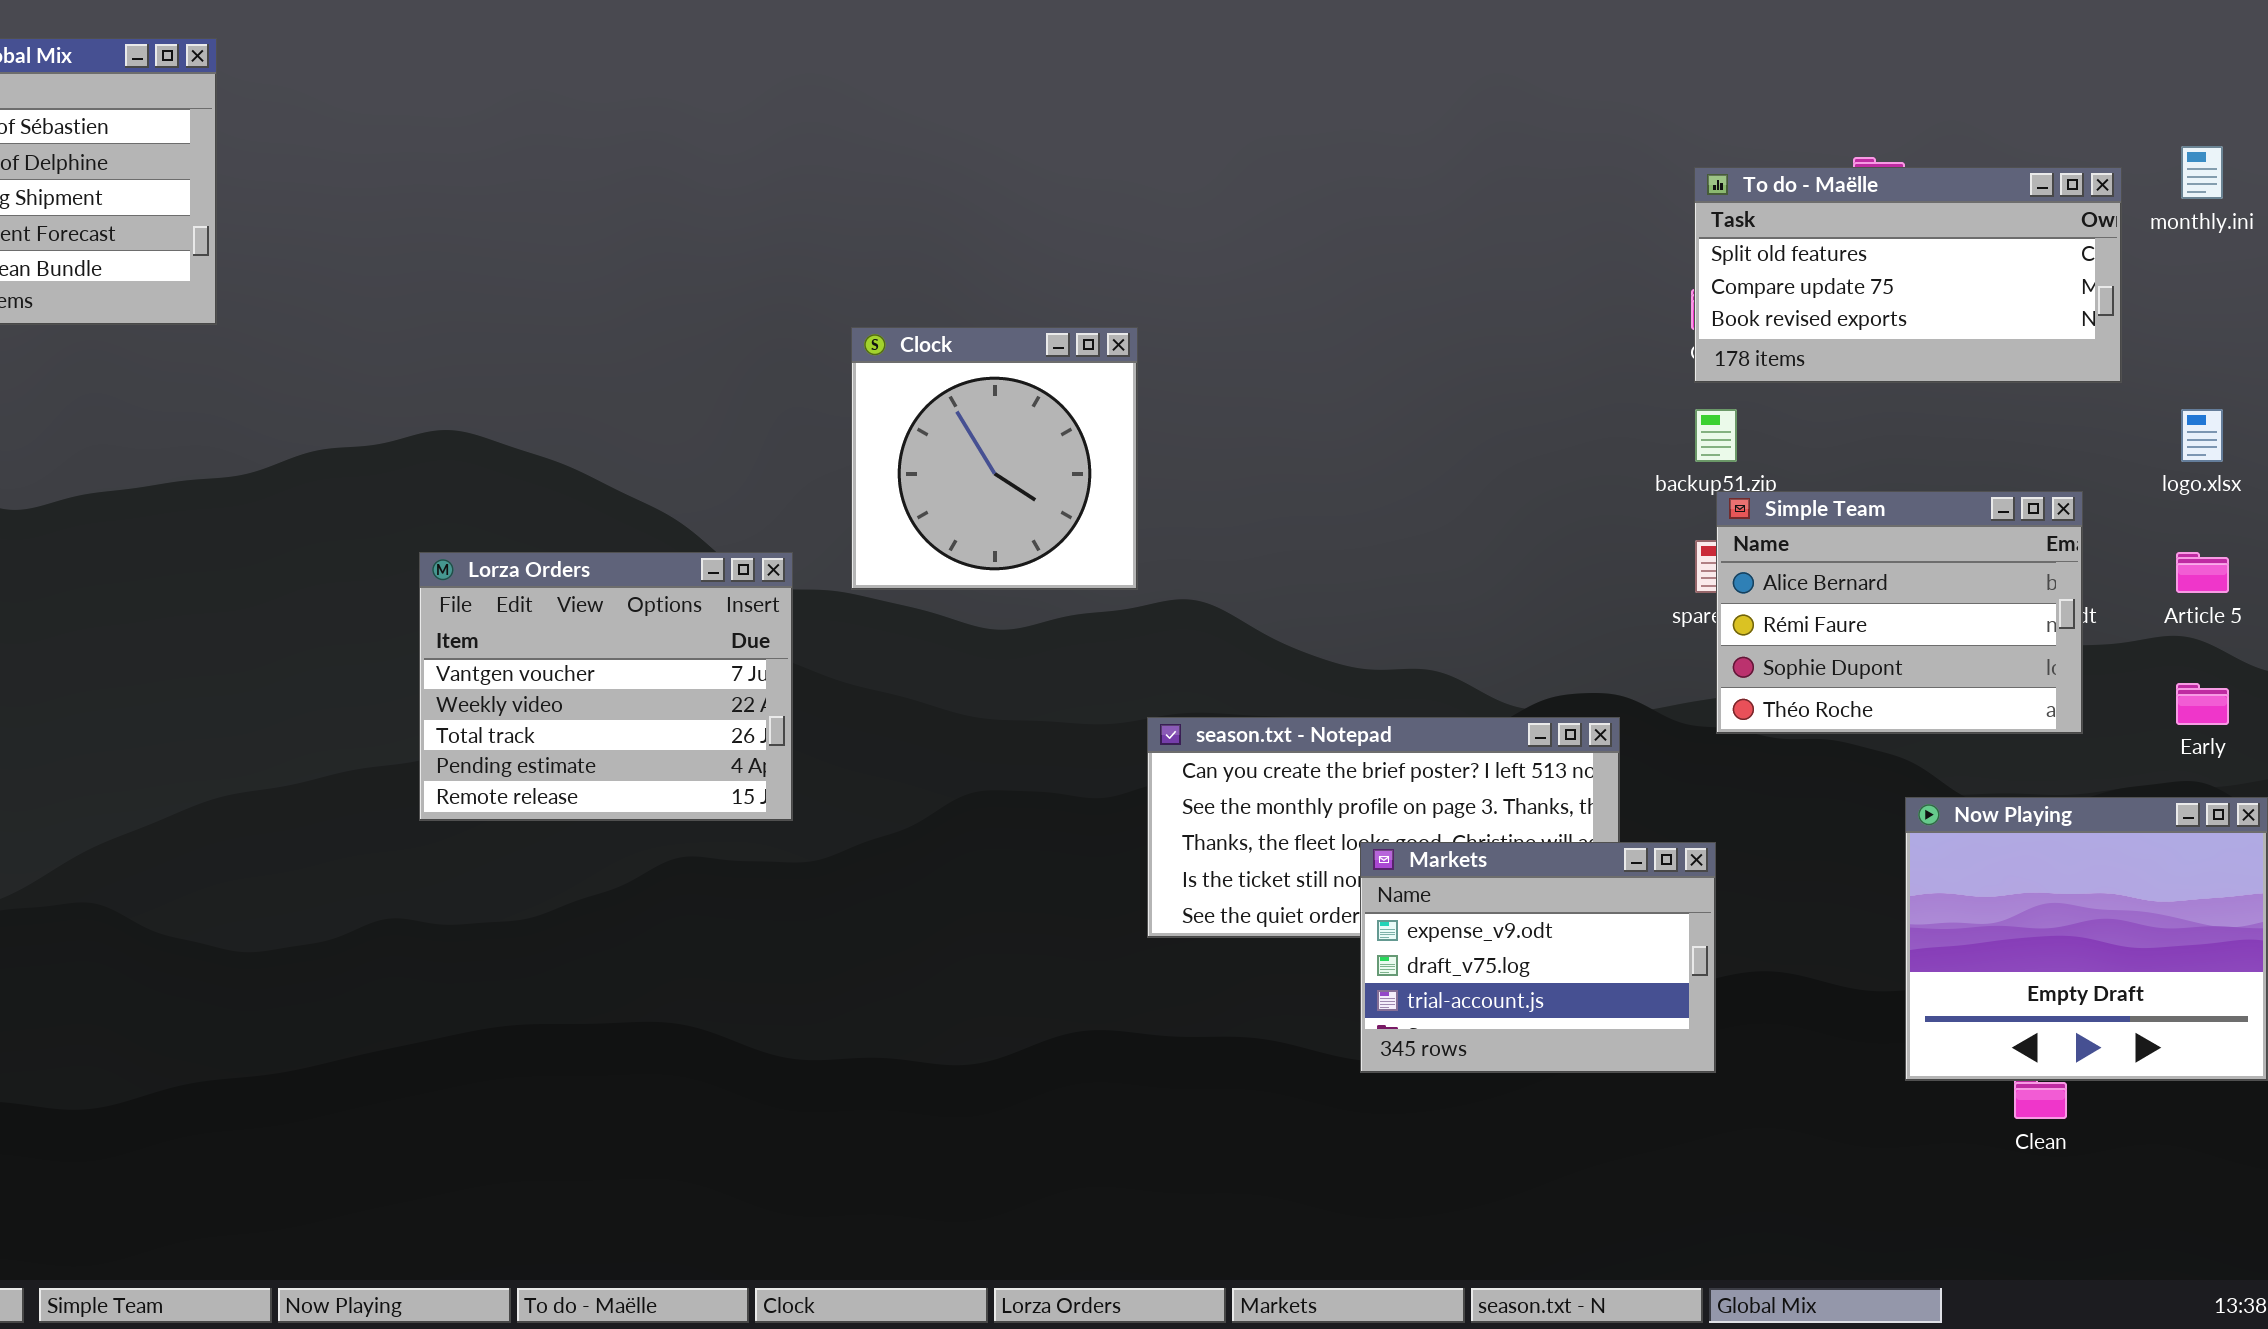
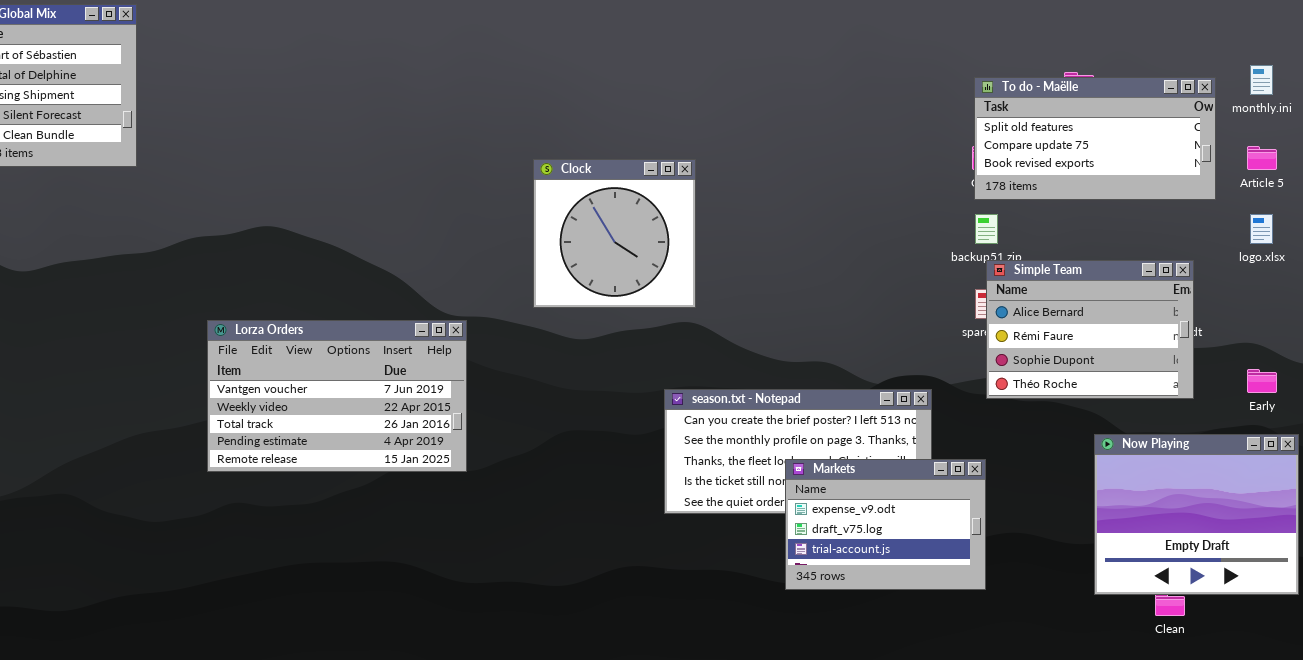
Clock: [851,327,1138,590] -> [533,159,696,308], moved
Lorza Orders: [419,552,793,821] -> [207,320,467,472], moved, resized
Article 5: [2176,552,2229,593] -> [1247,146,1277,170], moved

